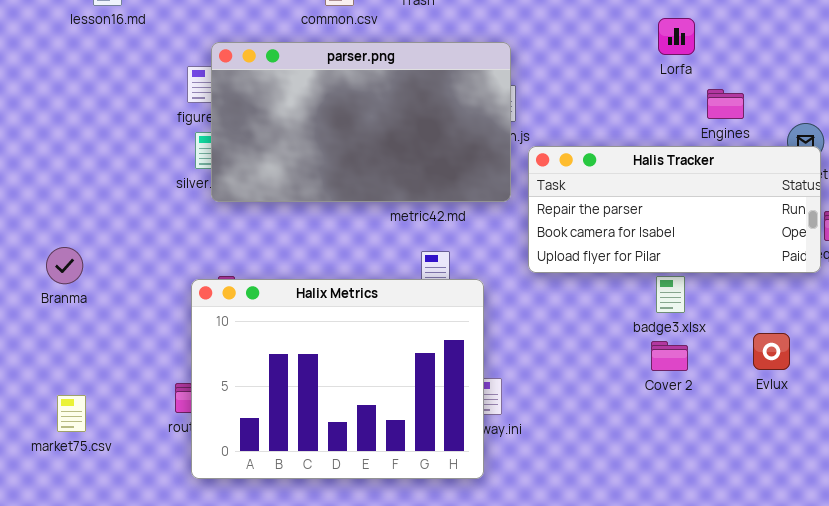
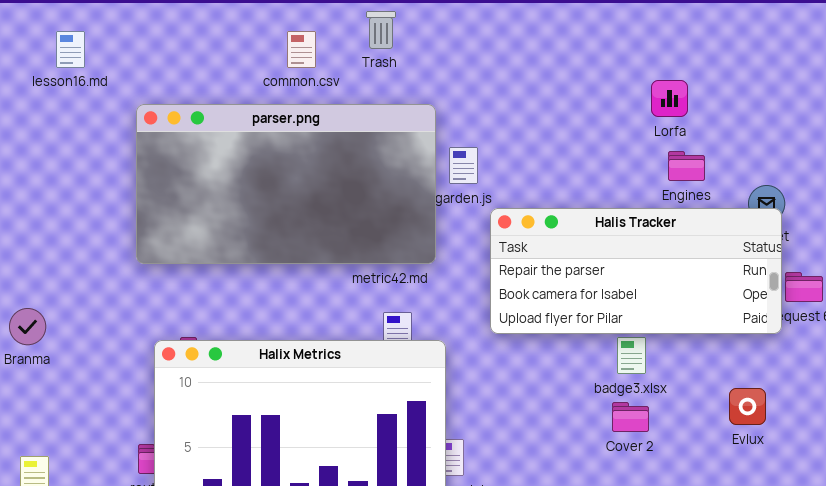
Lorfa: [658,18,695,55] -> [651,80,688,117], moved
parser.png: [211,42,511,202] -> [136,104,436,264], moved
Evlux: [753,333,790,370] -> [729,388,766,425], moved

